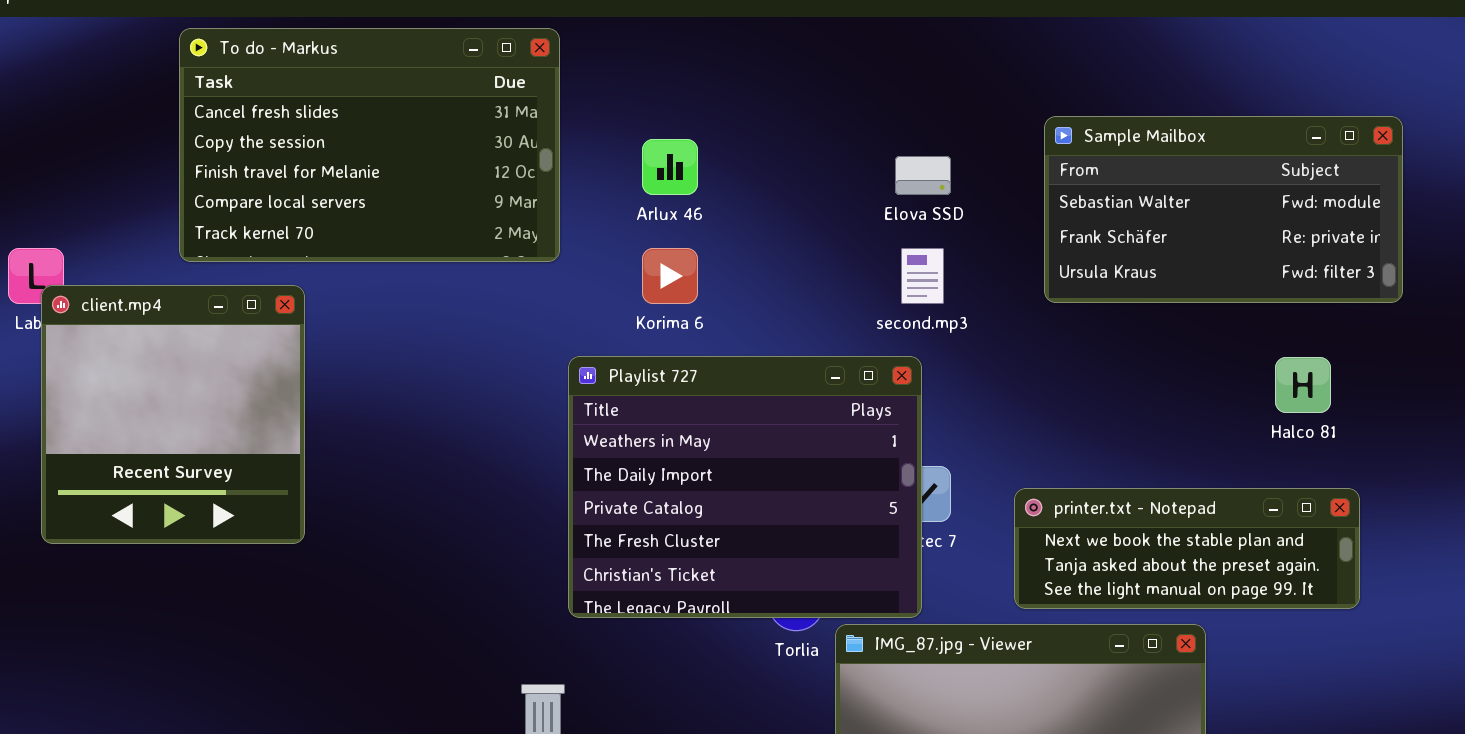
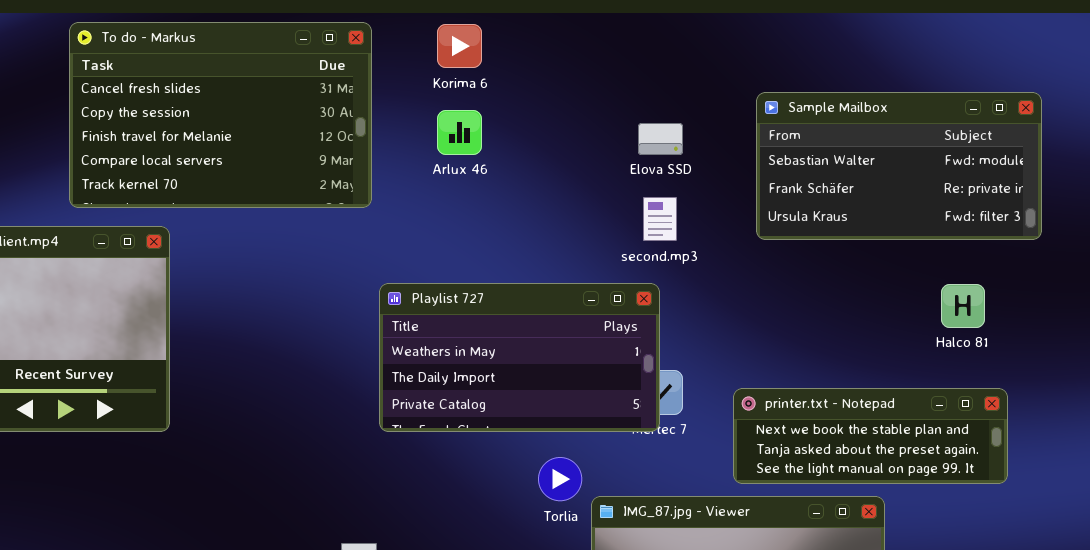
Korima 6: [642,248,698,304] -> [437,24,482,68], moved
Playlist 727: [568,356,922,618] -> [379,283,660,432], resized

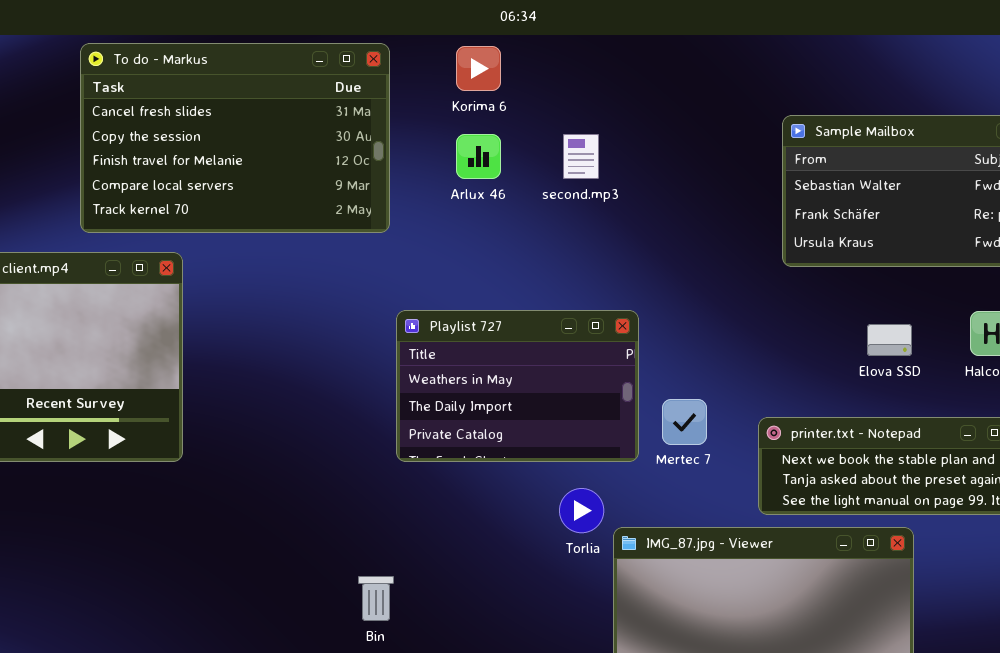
Elova SSD: [638,123,683,155] -> [867,324,912,356], moved
second.mp3: [643,197,677,241] -> [563,134,599,179], moved
Playlist 727: [379,283,660,432] -> [396,310,639,462], resized

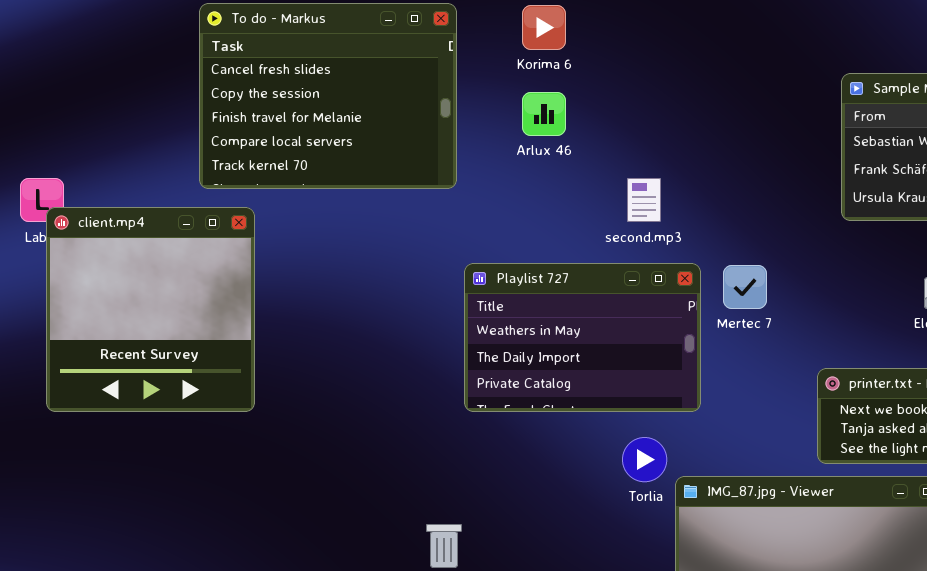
To do - Markus: [80,43,390,233] -> [199,3,457,189], resized
second.mp3: [563,134,599,179] -> [627,178,661,222], moved
Mertec 7: [662,399,707,445] -> [723,265,767,309], moved

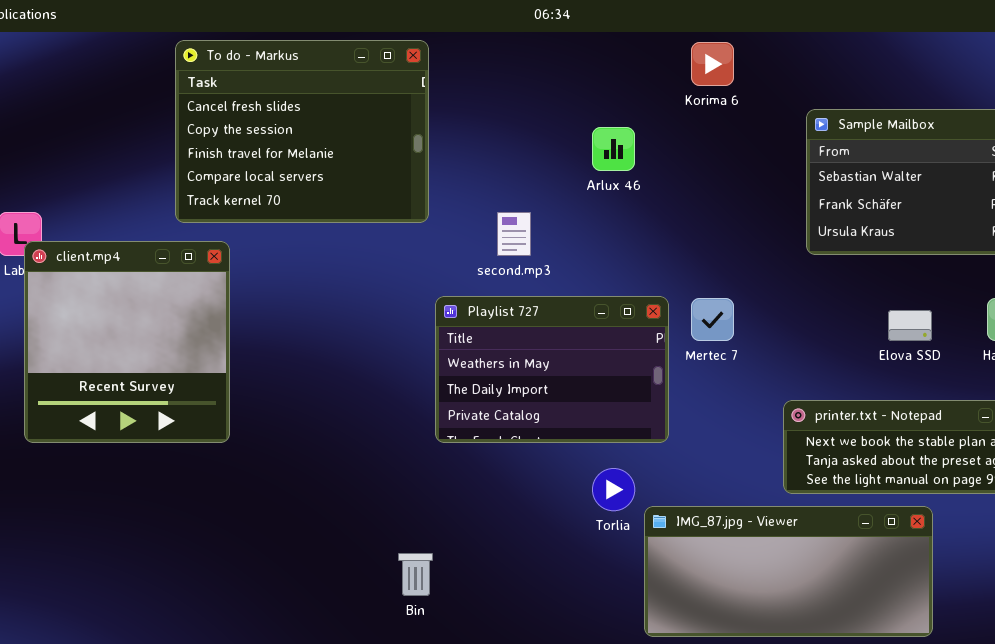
Korima 6: [522,5,566,50] -> [691,42,734,86], moved
Arlux 46: [522,92,566,136] -> [592,127,635,171], moved
second.mp3: [627,178,661,222] -> [497,212,531,256], moved

